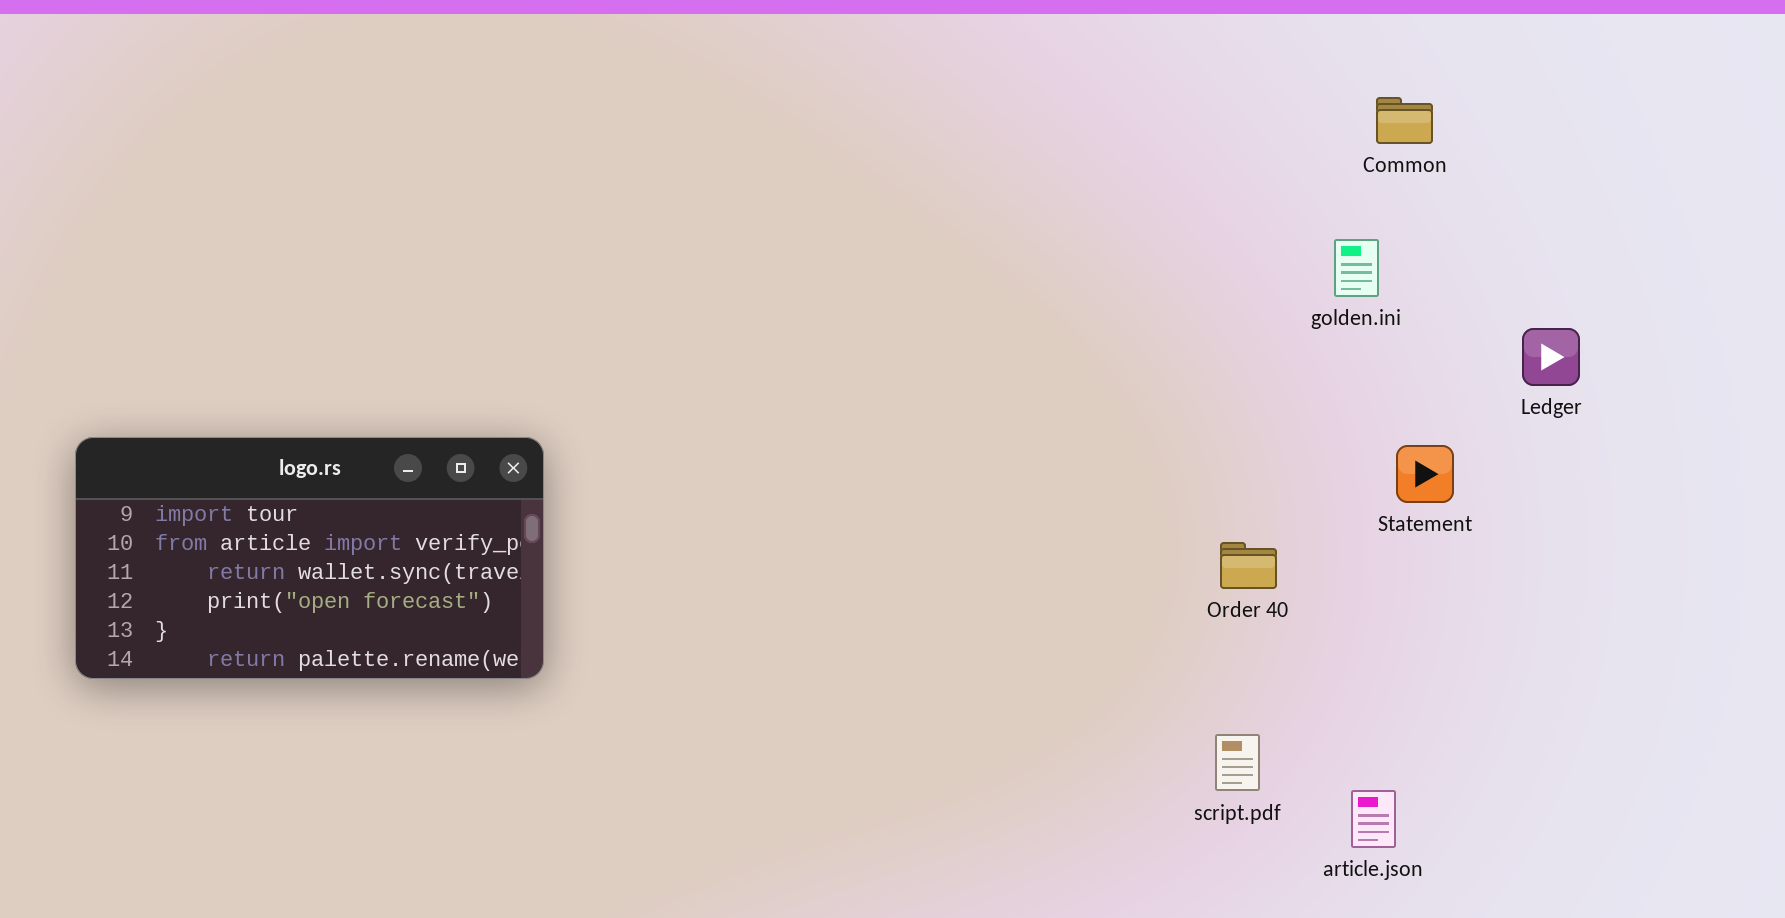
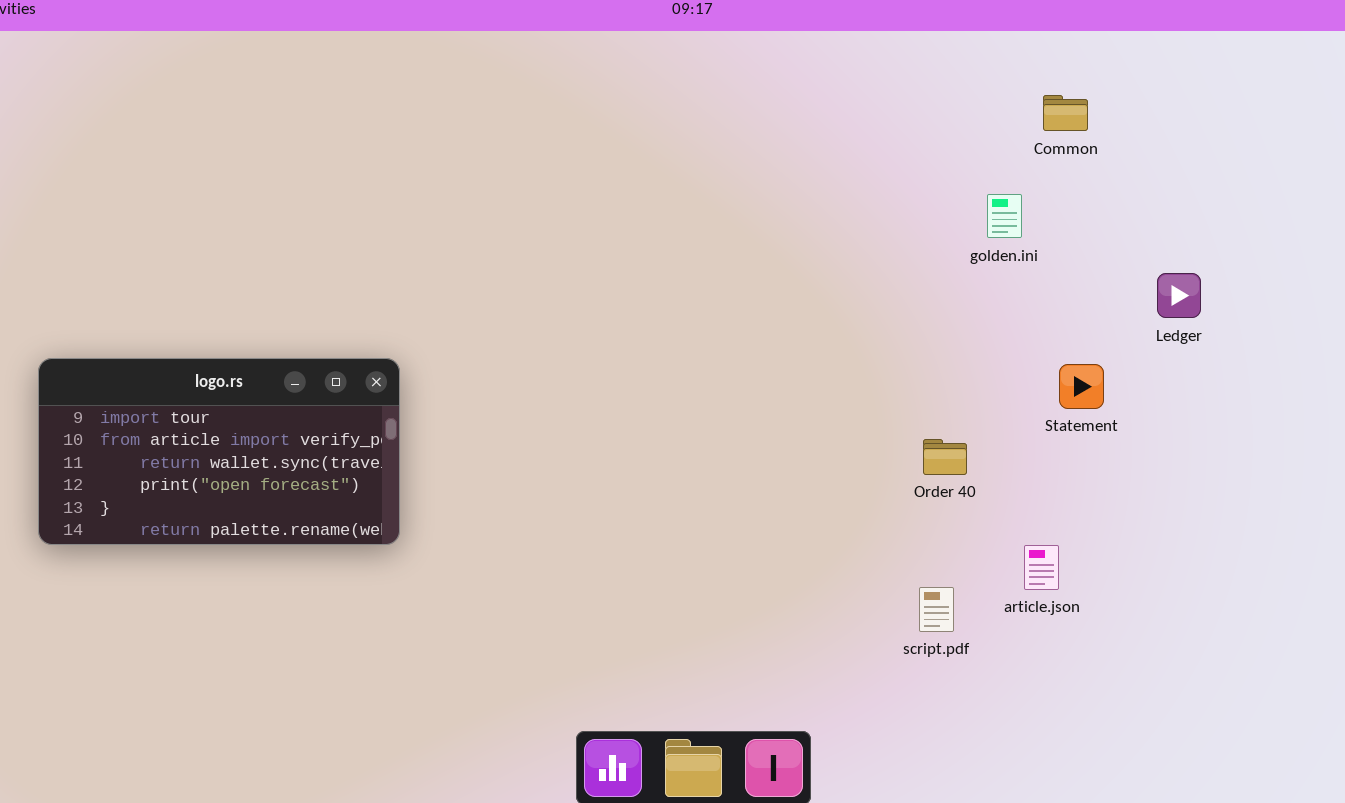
golden.ini: [1334,239,1379,297] -> [987,194,1022,238], moved
article.json: [1351,790,1396,848] -> [1024,545,1059,590], moved

